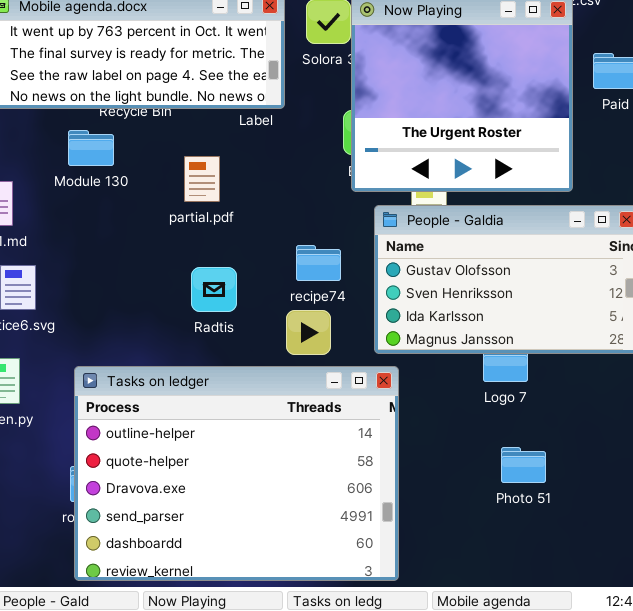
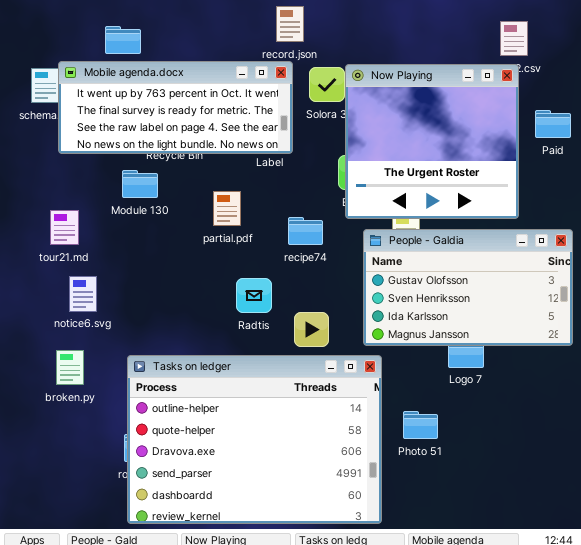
recipe74: [296,245,341,281] -> [288,217,323,245], moved
Radtis: [191,267,237,312] -> [236,278,272,313], moved
Photo 51: [501,447,546,483] -> [403,411,438,439], moved

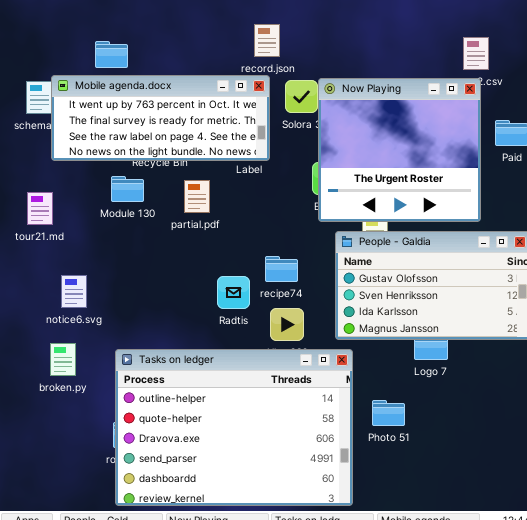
partial.pdf: [213,191,241,226] -> [184,180,210,213], moved
tour21.md: [50,210,79,245] -> [27,192,53,225], moved
recipe74: [288,217,323,245] -> [265,256,298,282], moved

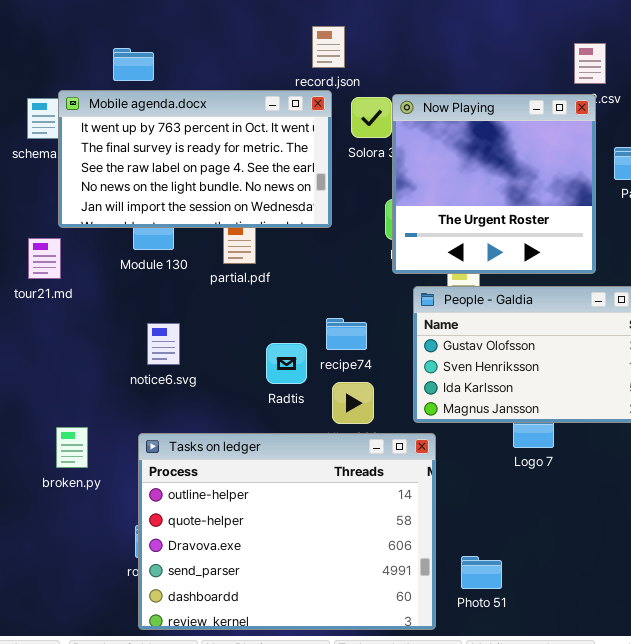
Mobile agenda.docx: [51,75,270,161] -> [58,90,332,228], resized
notice6.svg: [61,275,87,308] -> [147,323,180,365], moved
Photo 51: [372,400,405,426] -> [461,556,502,589], moved

